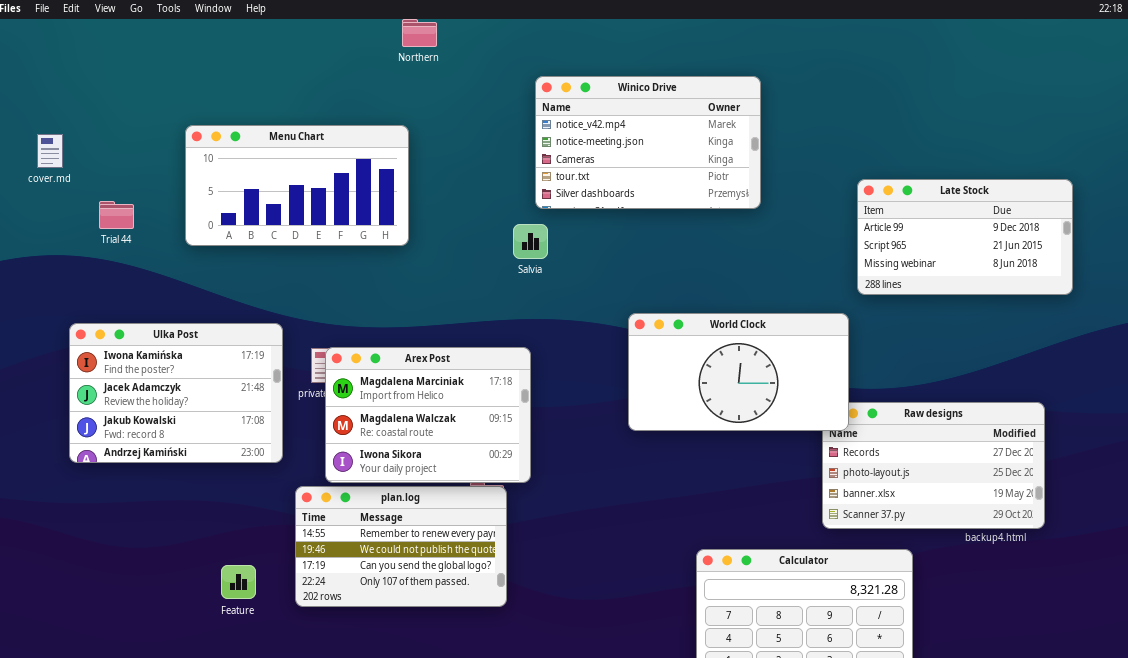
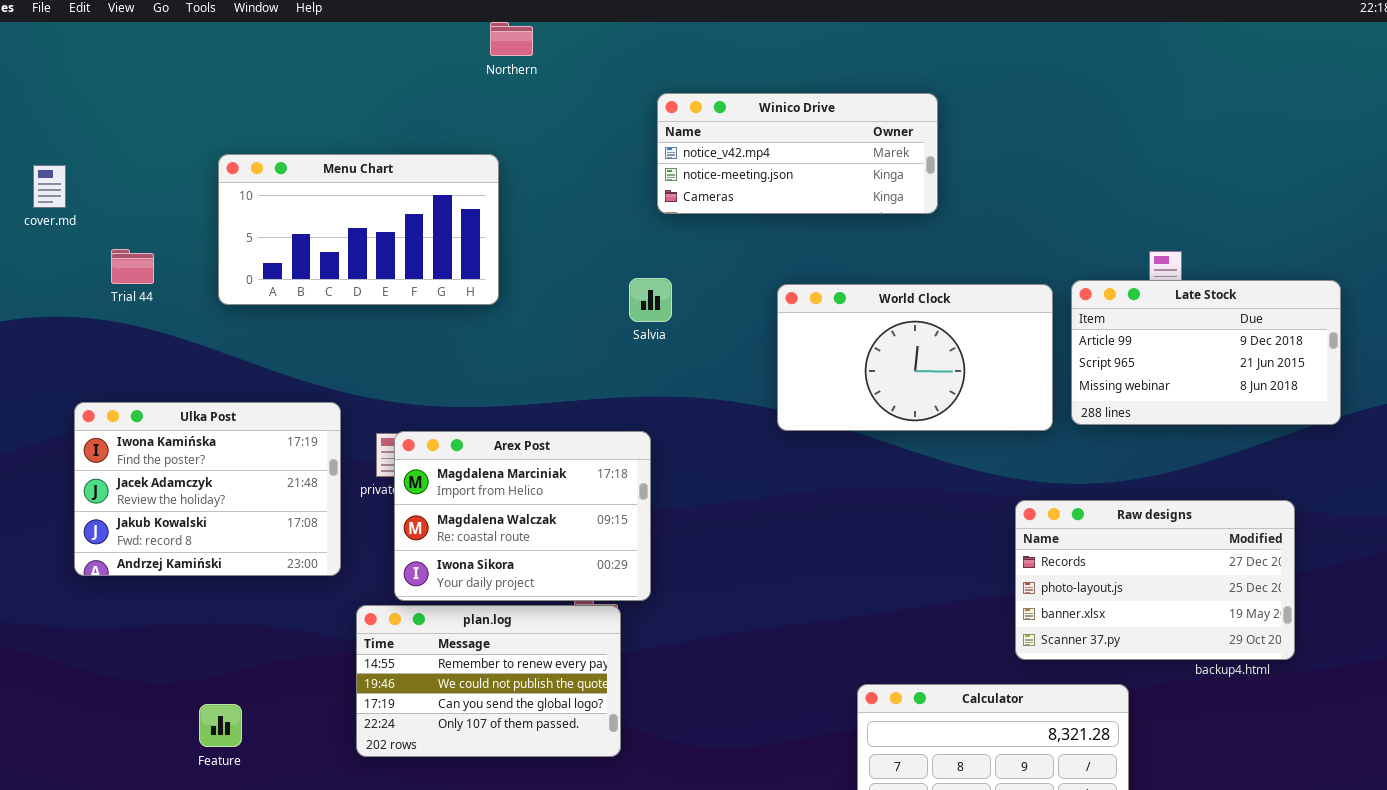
Winico Drive: [535,76,761,209] -> [657,93,938,214], resized
Late Stock: [857,179,1073,295] -> [1071,280,1341,425], moved
World Clock: [628,313,849,431] -> [777,284,1053,431], moved
Feature: [221,565,256,599] -> [199,704,242,747], moved

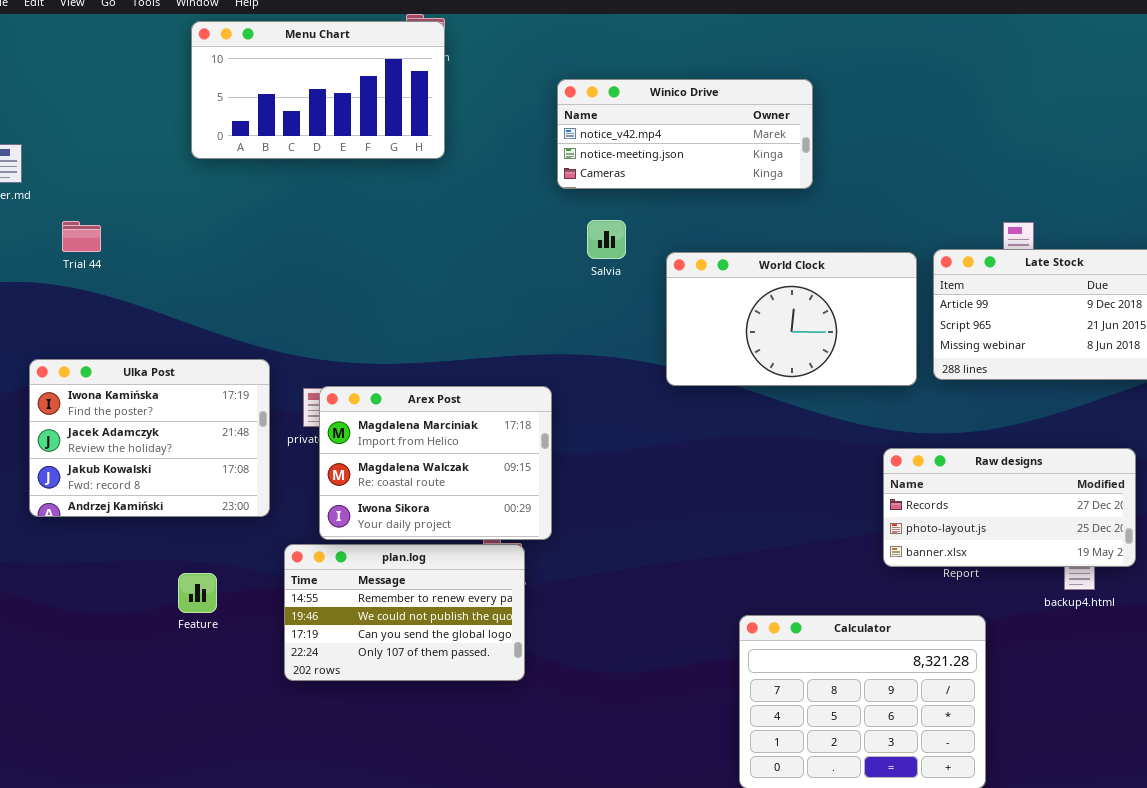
Menu Chart: [218,154,499,305] -> [191,21,445,159], moved
Salvia: [629,278,672,322] -> [587,220,626,259], moved
Raw designs: [1015,500,1295,660] -> [883,448,1136,567], resized
Feature: [199,704,242,747] -> [178,573,217,613], moved

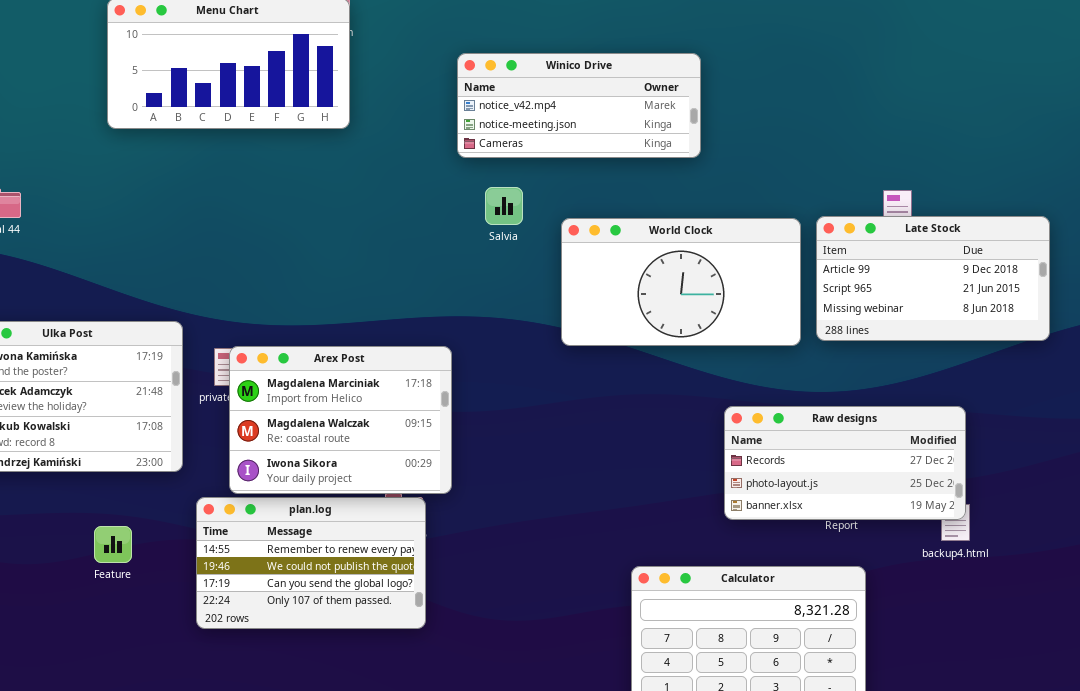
Raw designs: [883,448,1136,567] -> [724,406,966,520], moved

